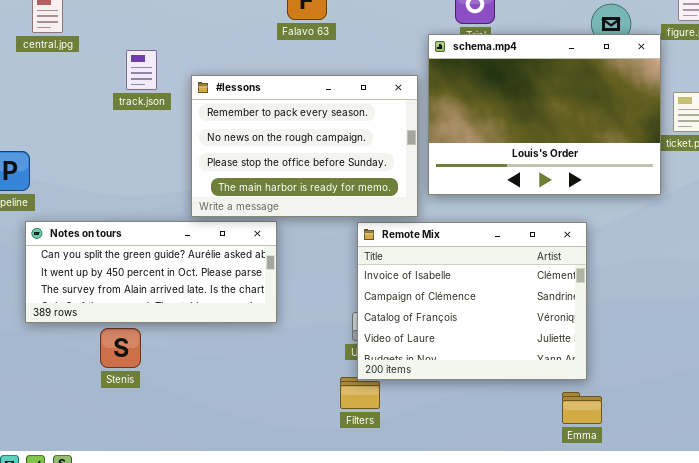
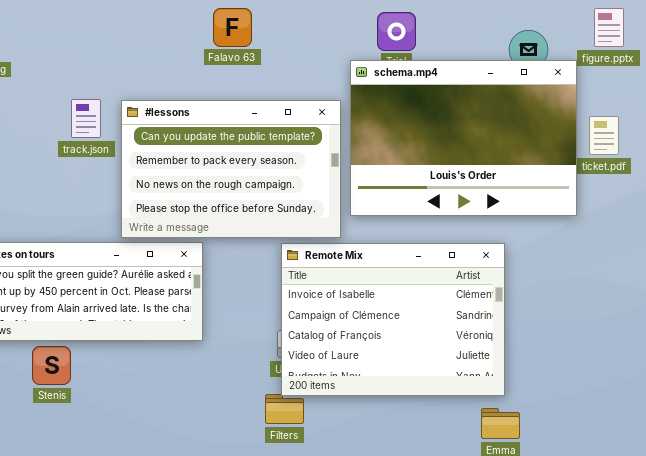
track.json: [126,50,157,90] -> [71,99,101,138], moved
#lessons: [191,75,418,217] -> [121,100,341,238], scrolled up 1 row

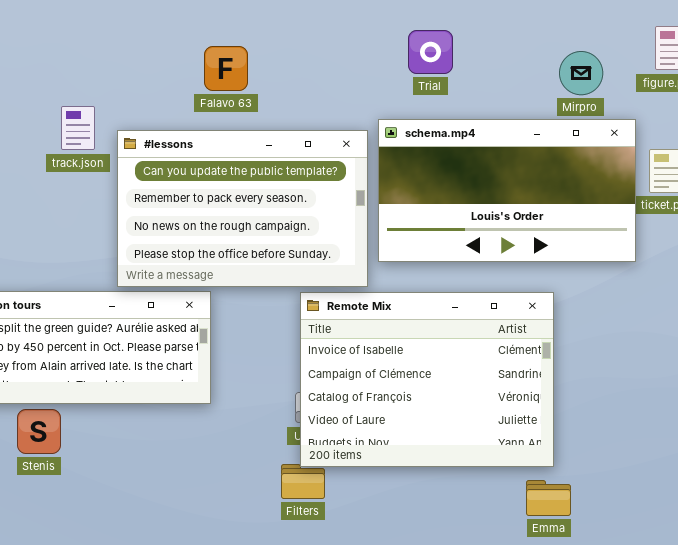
Falavo 63: [213,8,252,47] -> [204,46,248,91], moved
schema.mp4: [350,60,577,216] -> [378,119,636,262], resized
track.json: [71,99,101,138] -> [61,106,95,150], moved

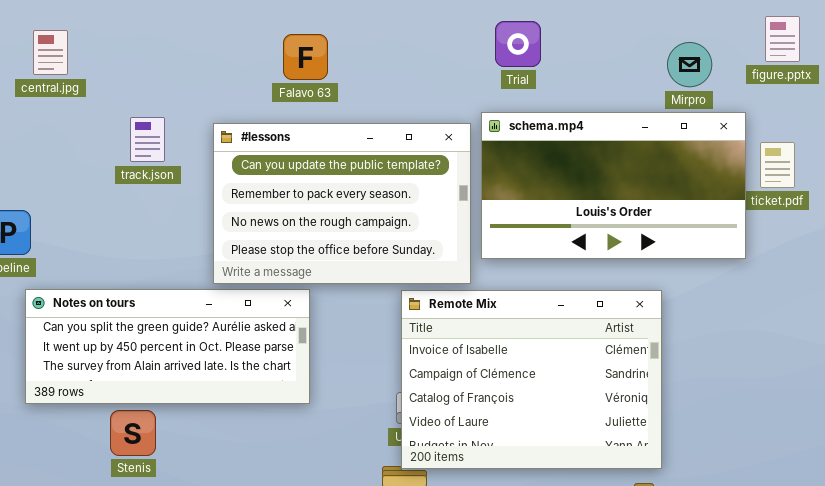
Trial: [408,30,453,74] -> [495,21,541,67], moved
Falavo 63: [204,46,248,91] -> [283,34,328,80], moved
track.json: [61,106,95,150] -> [130,117,165,162], moved

